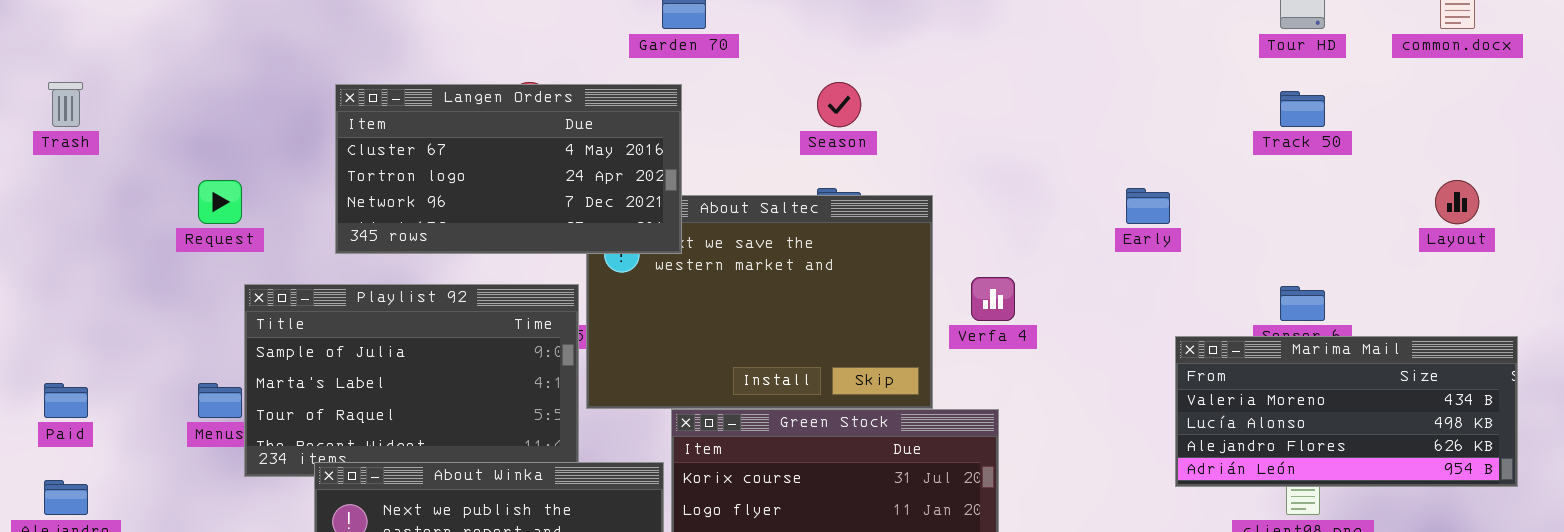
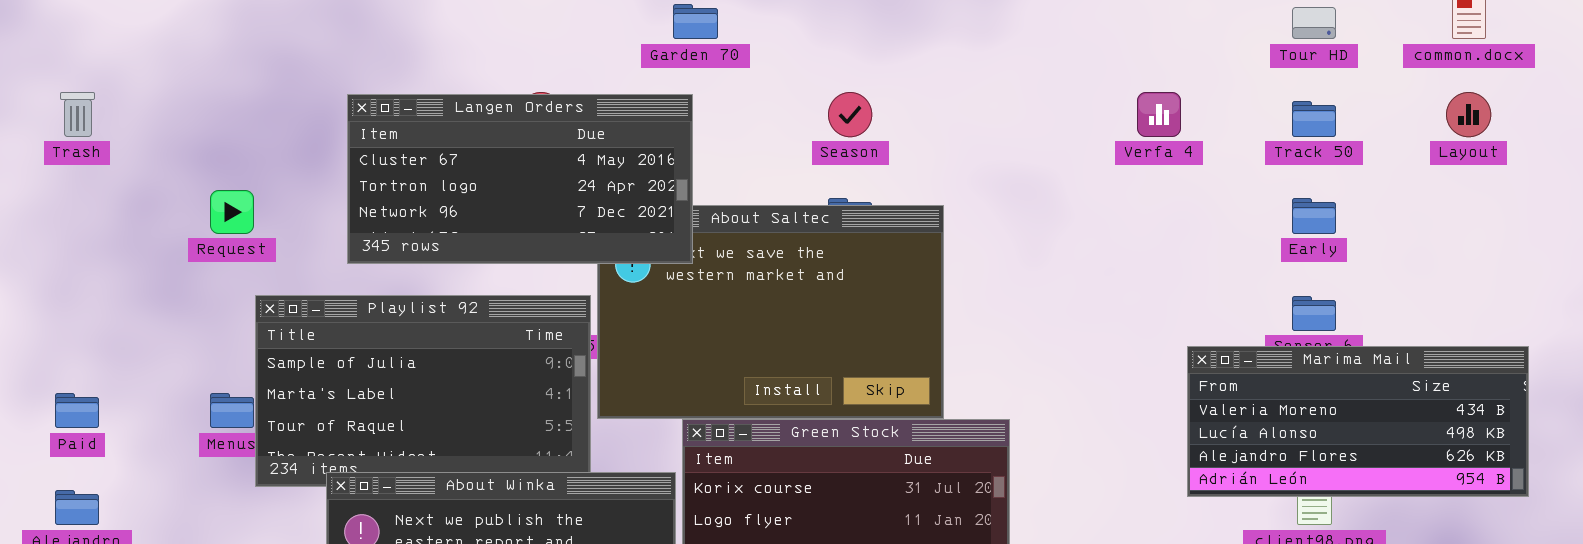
Layout: [1435,180,1479,224] -> [1446,92,1491,137], moved
Early: [1126,188,1170,224] -> [1292,198,1336,234], moved
Verfa 4: [971,277,1015,321] -> [1137,92,1181,137], moved

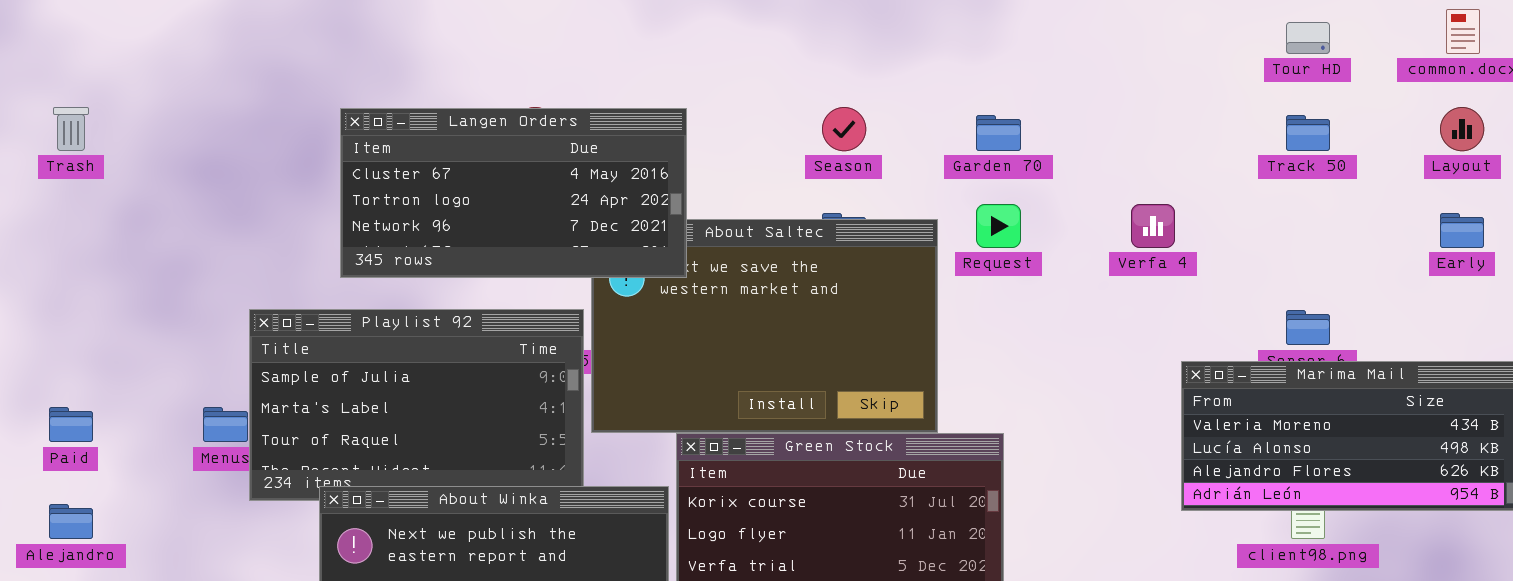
Garden 70: [673,4,718,39] -> [976,115,1021,151], moved
Verfa 4: [1137,92,1181,137] -> [1131,204,1175,248], moved
Request: [210,190,254,234] -> [976,204,1021,248], moved
Early: [1292,198,1336,234] -> [1440,213,1484,248], moved

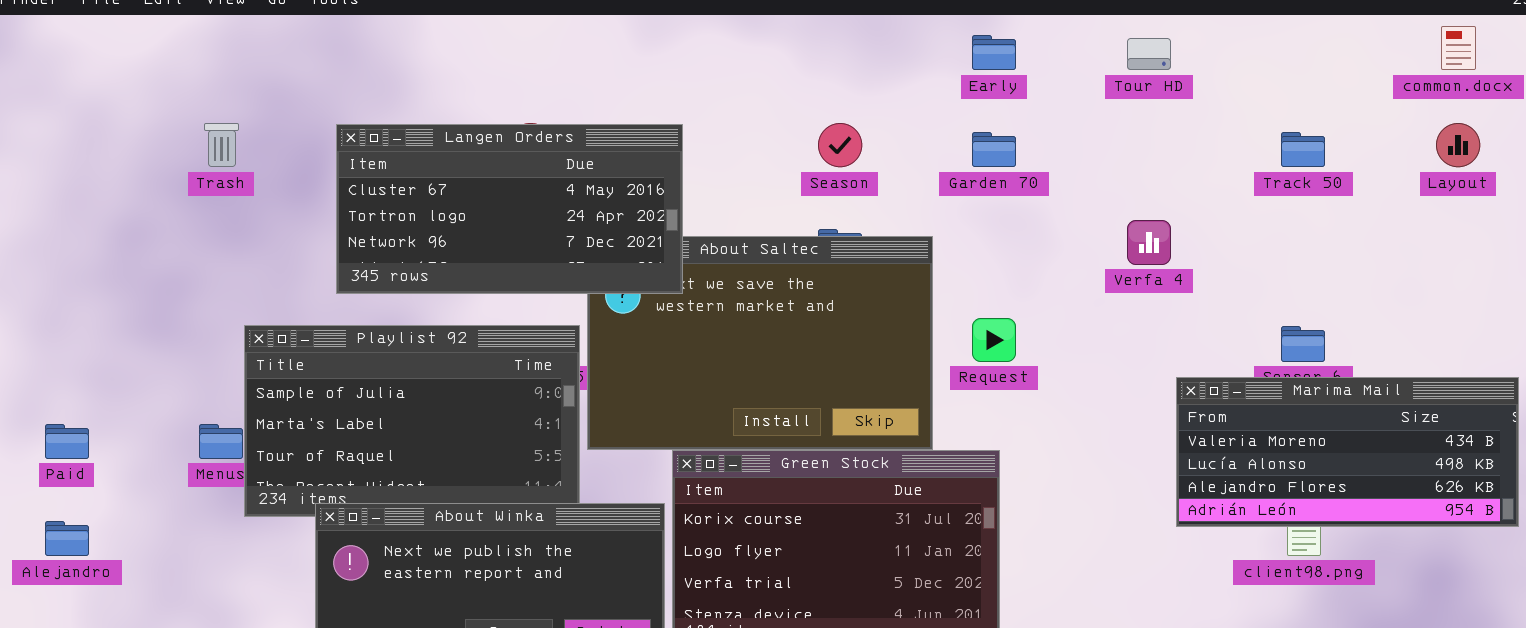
Tour HD: [1286,22,1330,54] -> [1127,38,1171,70], moved
Trash: [53,107,89,151] -> [204,123,239,167], moved
Request: [976,204,1021,248] -> [972,318,1016,362], moved
Early: [1440,213,1484,248] -> [972,35,1016,70], moved

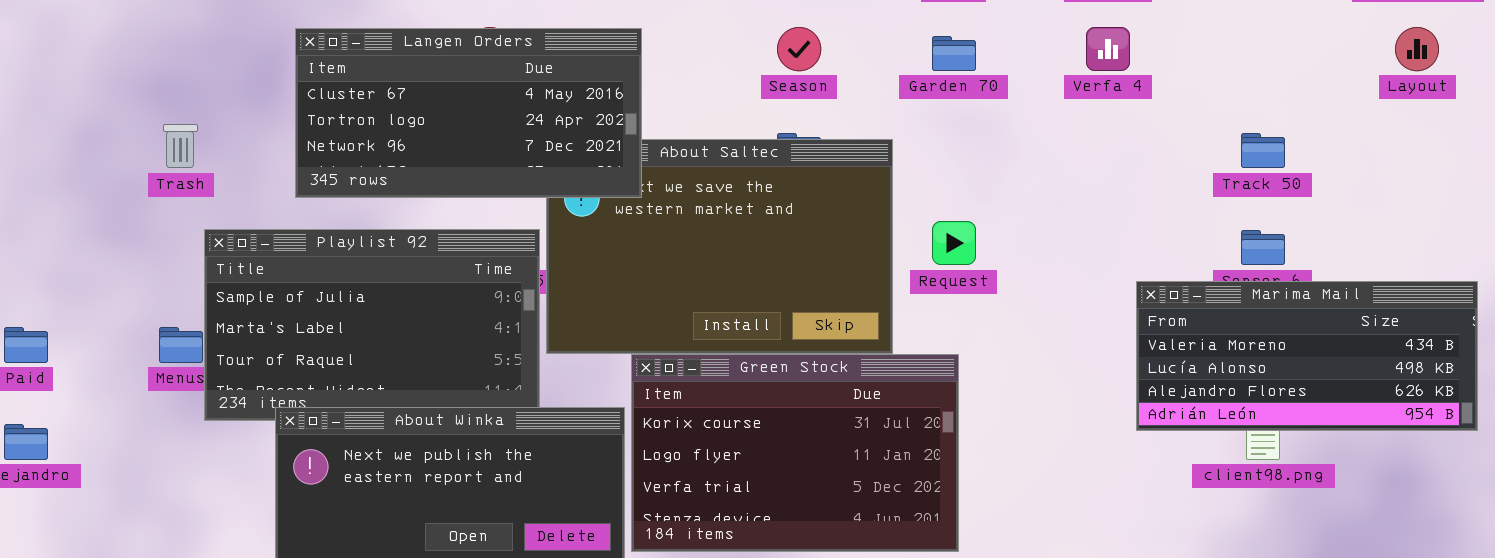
Trash: [204,123,239,167] -> [163,124,198,168], moved
Track 50: [1281,132,1325,167] -> [1241,133,1285,168], moved
Verfa 4: [1127,220,1171,265] -> [1086,27,1130,71], moved

